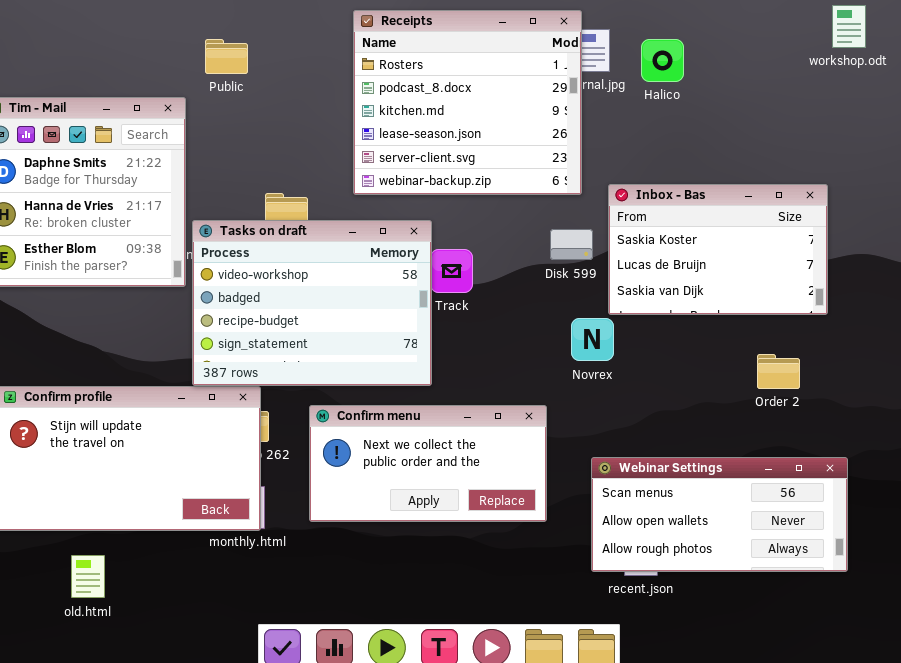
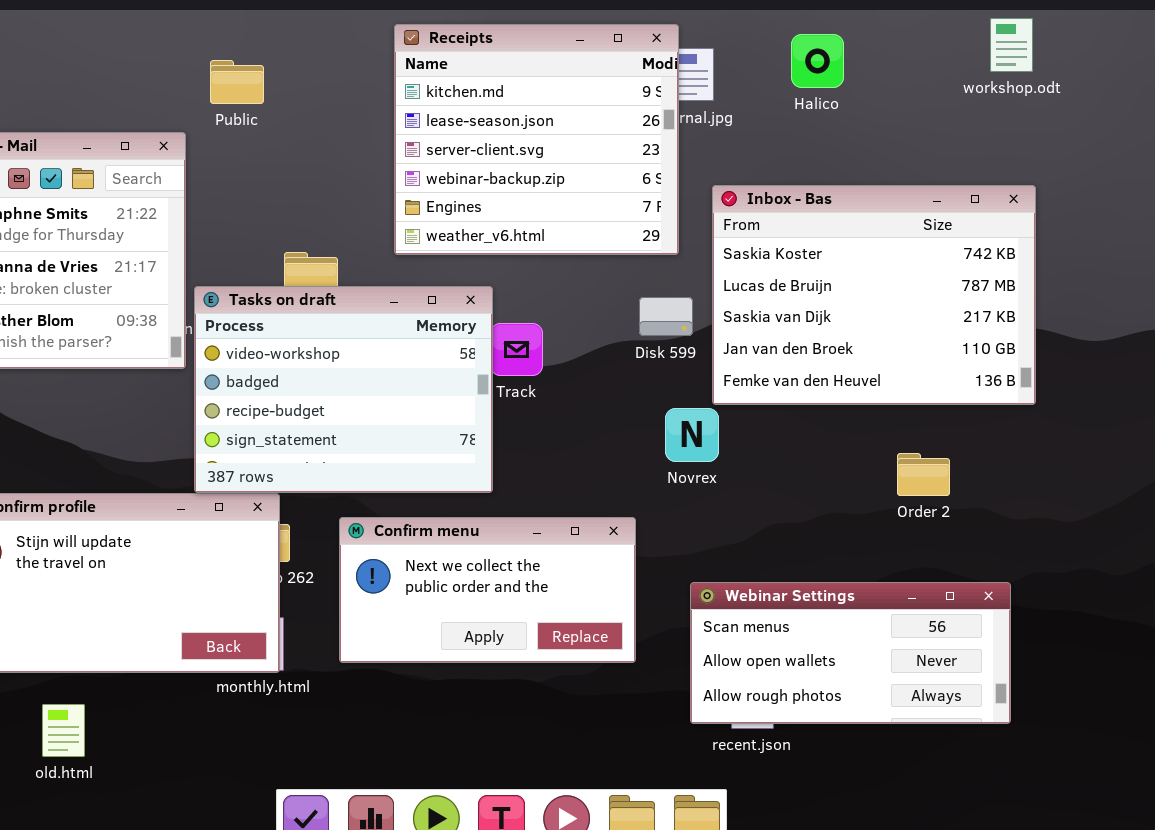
Receipts: [353,10,582,195] -> [394,24,679,255], scrolled down 2 rows
Halico: [641,39,684,82] -> [791,34,844,88], moved
Inbox - Bas: [608,184,828,315] -> [712,185,1036,405], resized

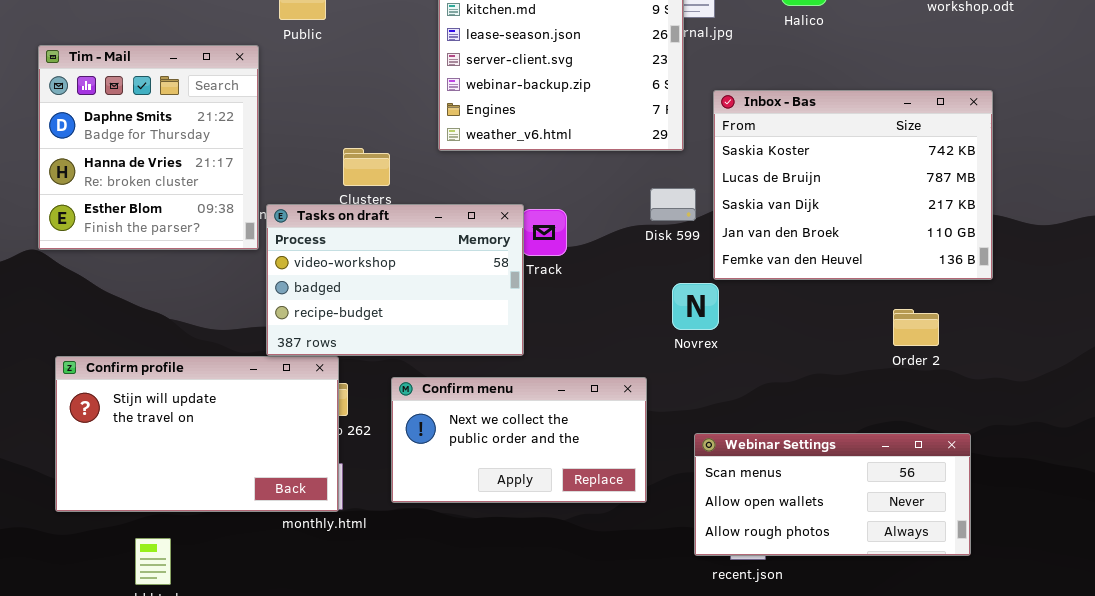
Tasks on draft: [194,286,493,493] -> [266,204,524,356], resized
Order 2: [897,453,950,496] -> [893,309,939,346], moved

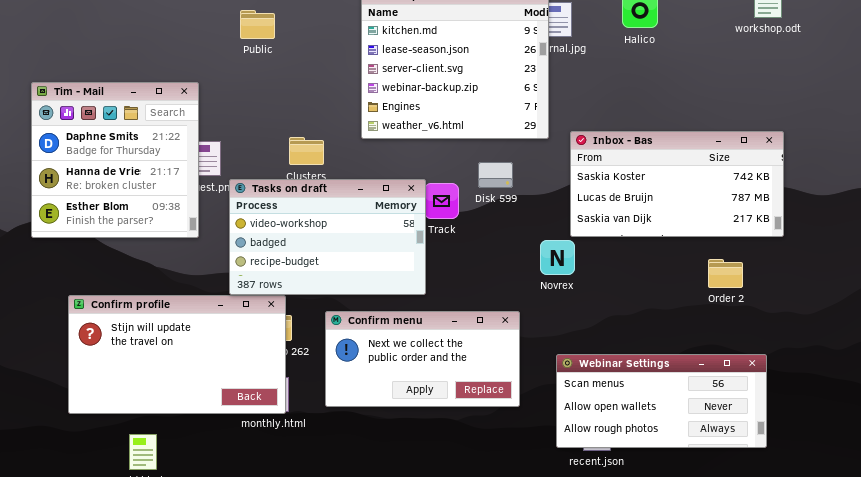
Tim - Mail: [38,45,259,250] -> [31,82,199,238], moved
Inbox - Bas: [713,90,993,280] -> [570,131,784,237], resized
Disk 599: [650,188,696,221] -> [478,162,513,188], moved

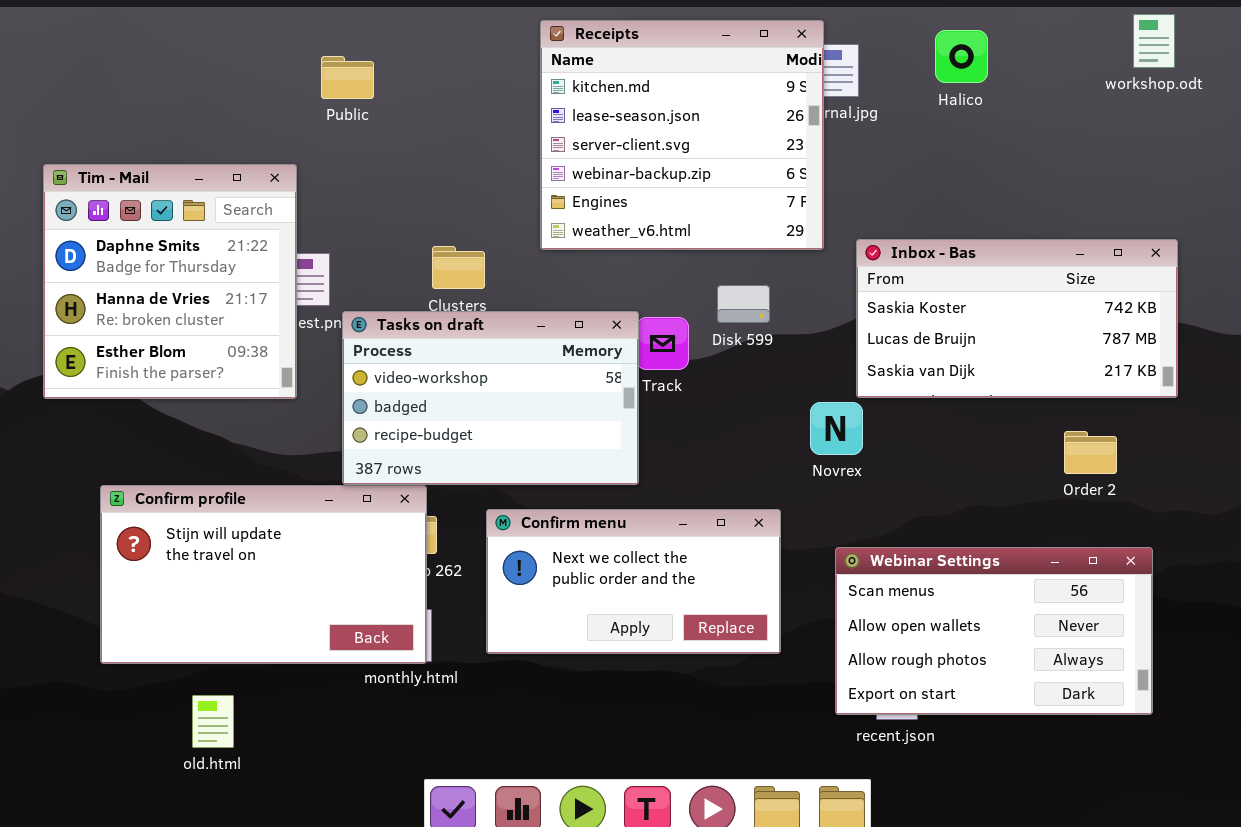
Public: [240,10,275,39] -> [321,56,374,99], moved
Webinar Settings: [556,354,767,448] -> [835,547,1153,715], resized

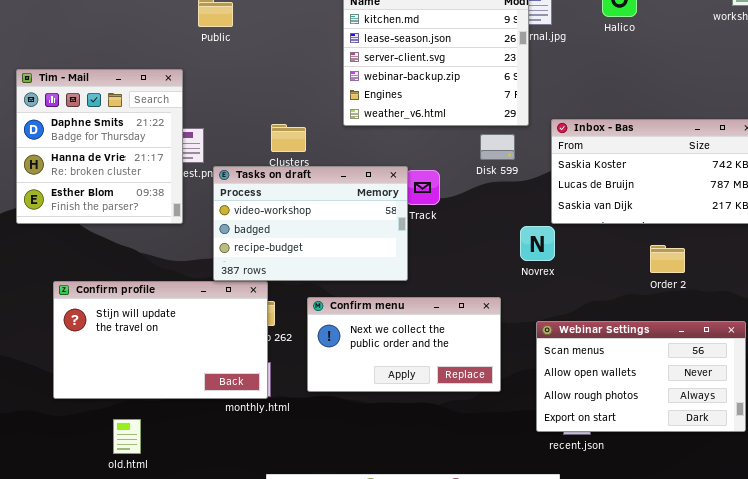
Disk 599: [717,285,770,323] -> [480,134,515,160], moved
Order 2: [1064,431,1117,474] -> [650,245,685,273], moved

